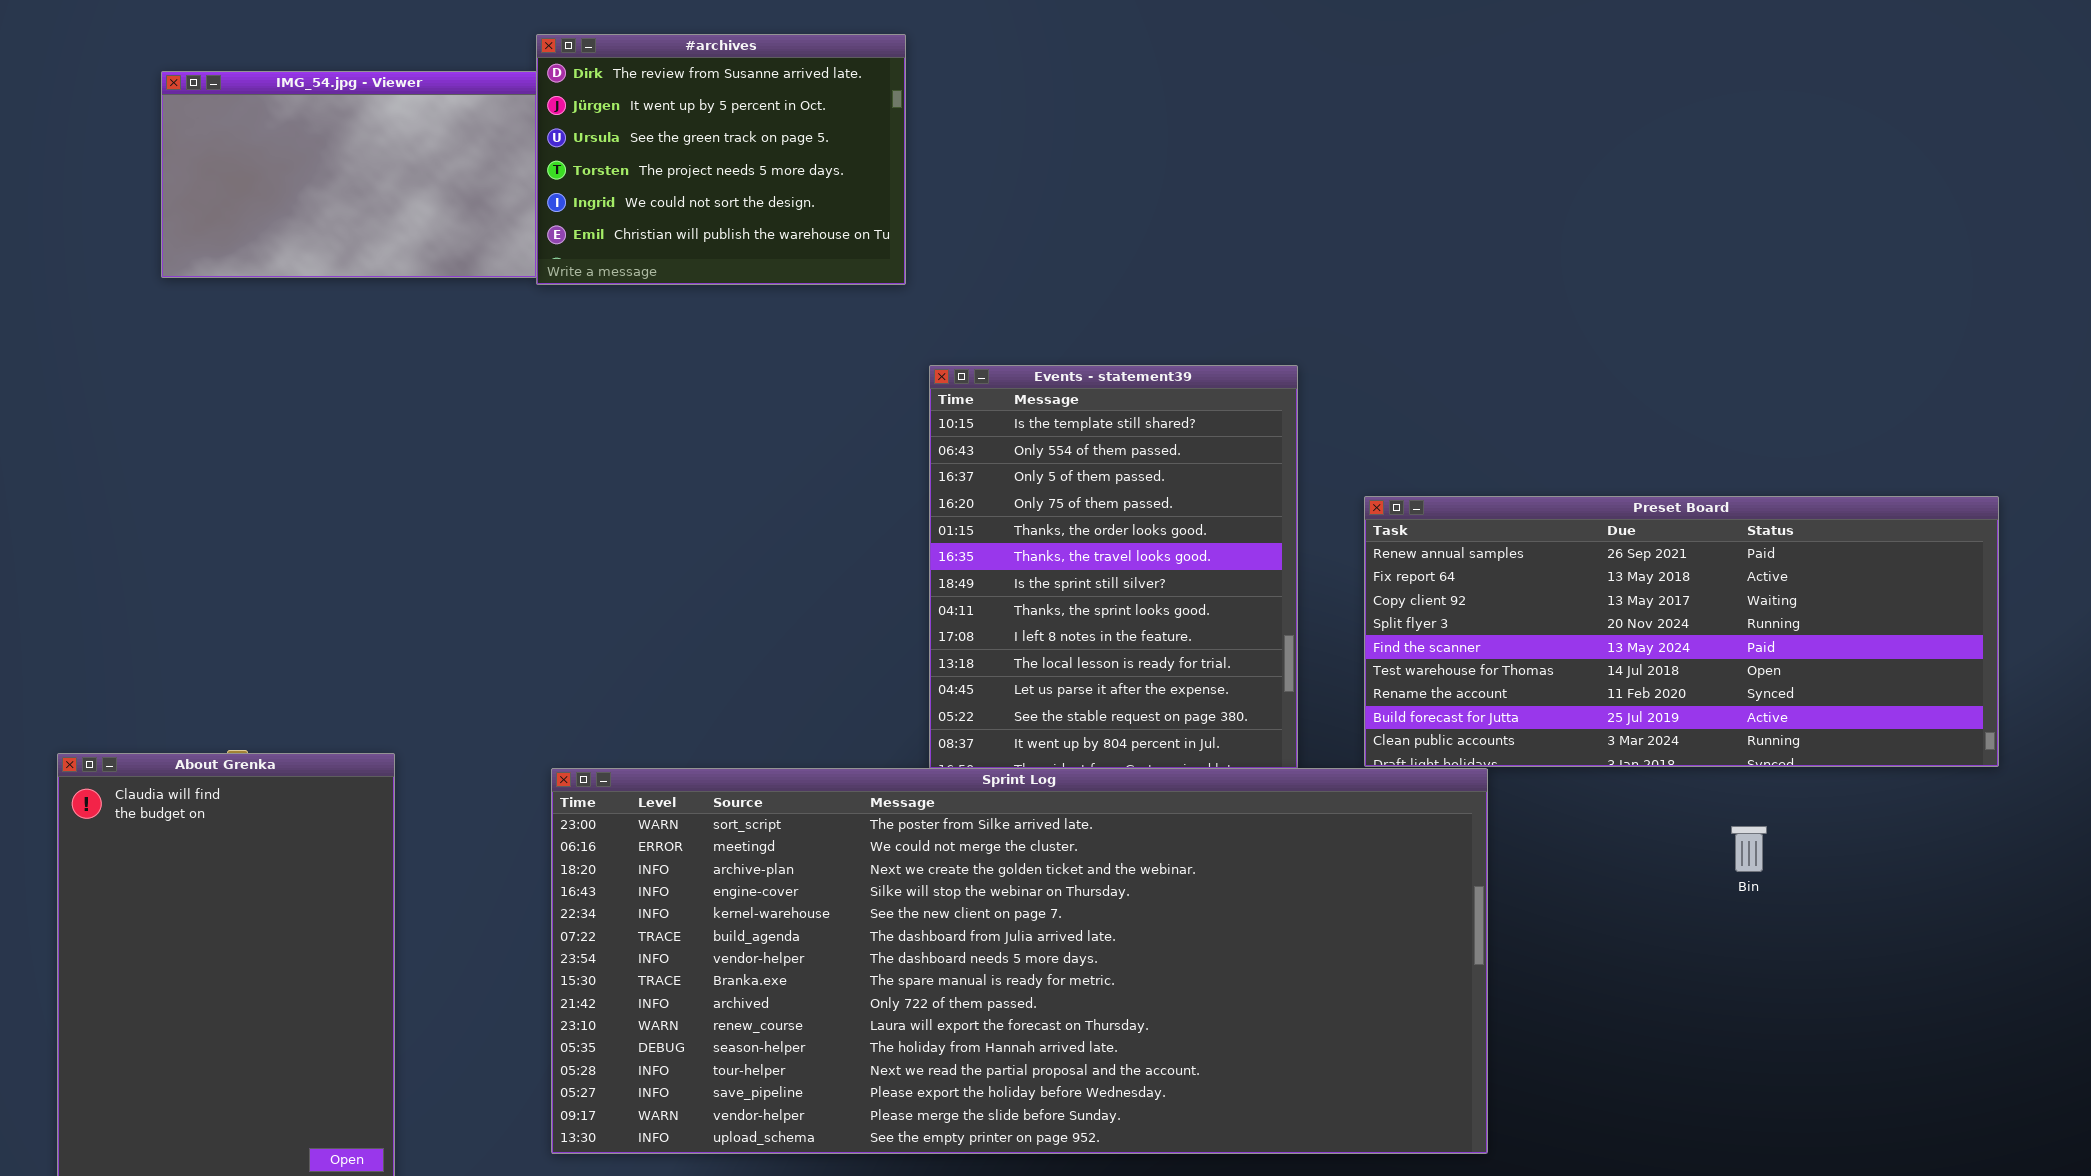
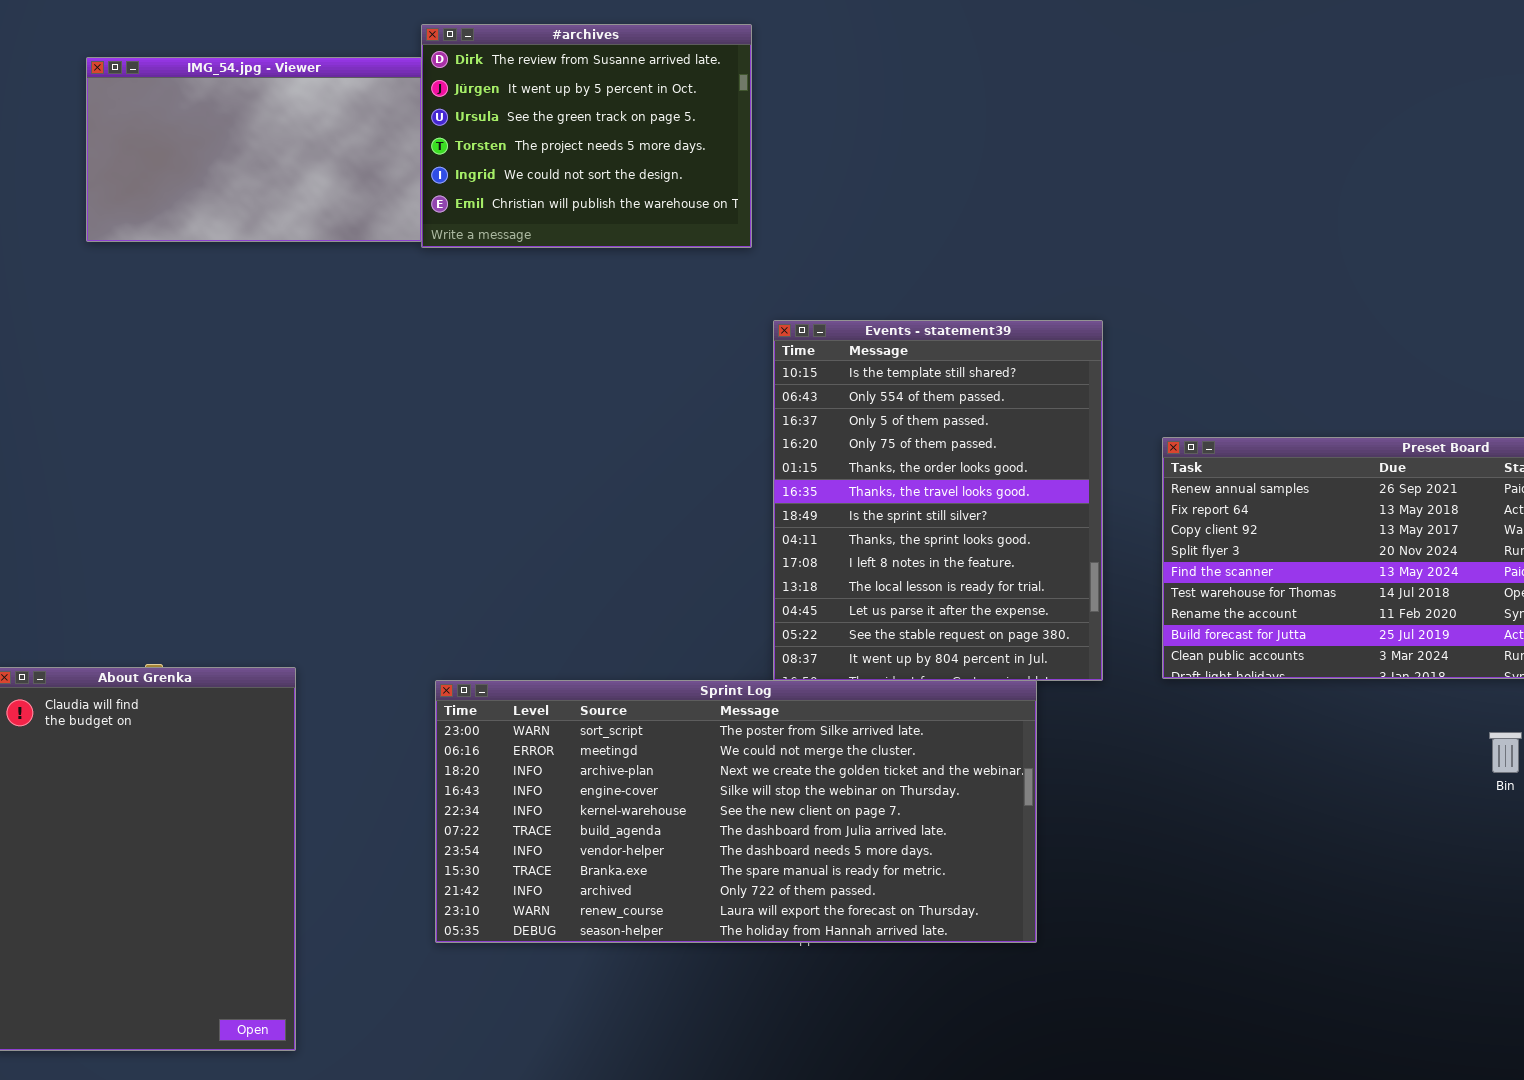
Sprint Log: [551,768,1488,1154] -> [435,680,1037,943], resized

